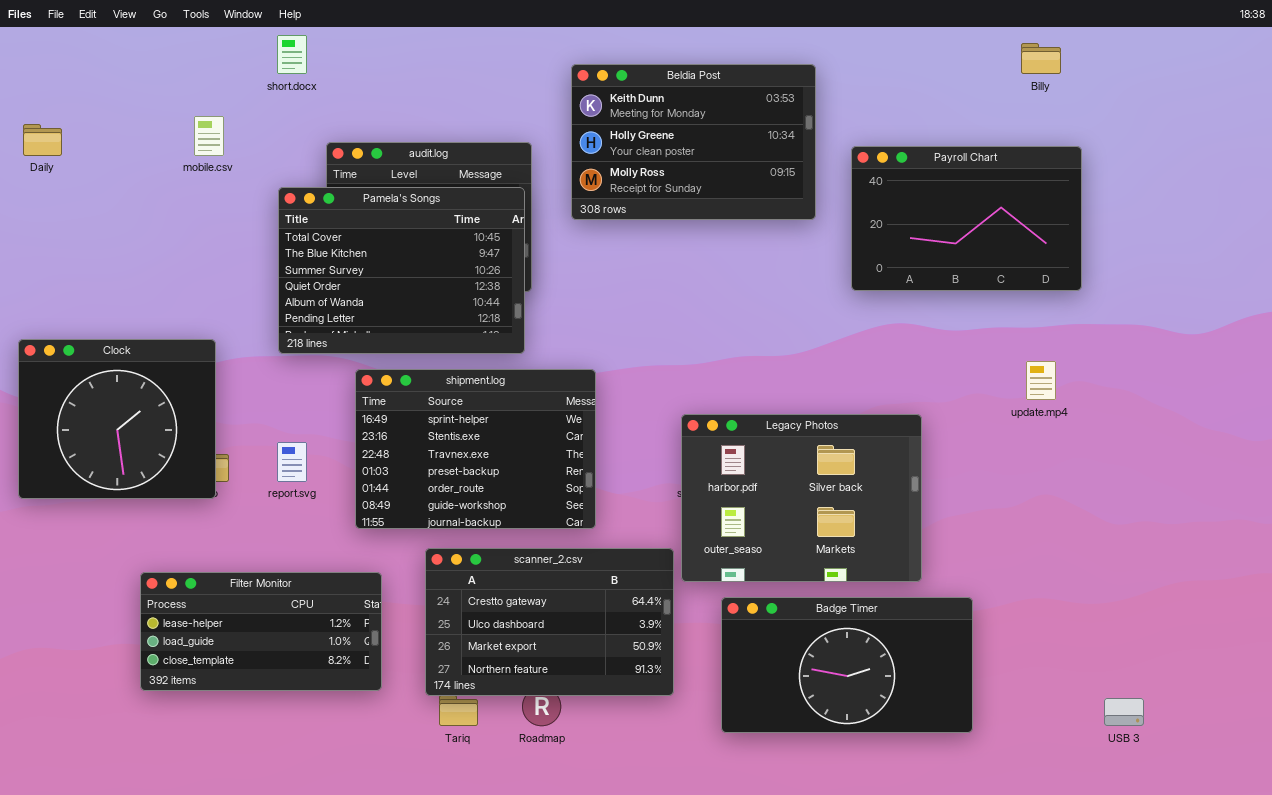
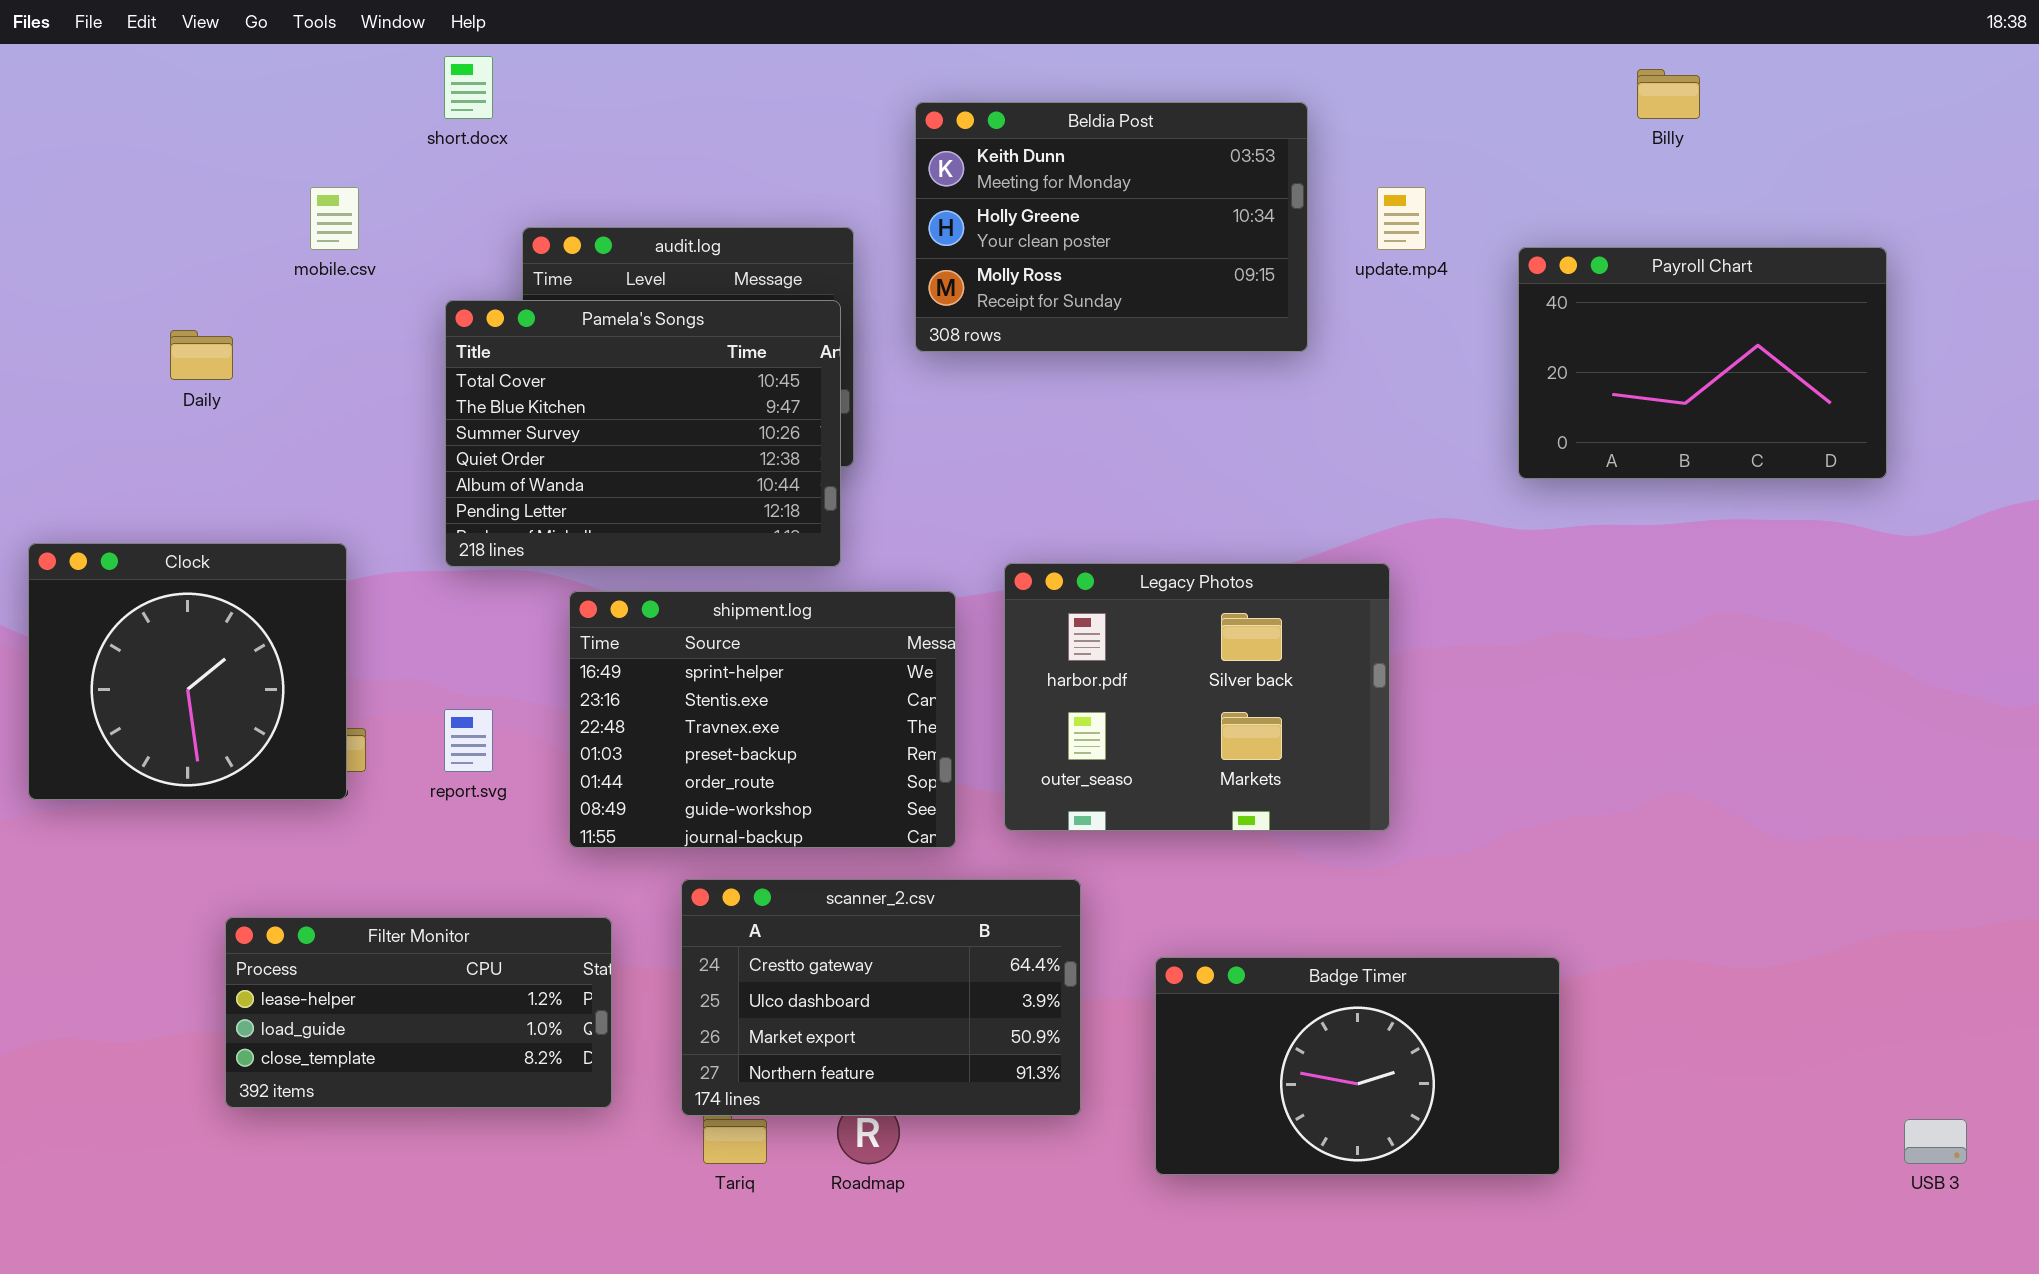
Daily: [23,124,62,156] -> [170,330,233,380], moved
Payroll Chart: [851,146,1082,291] -> [1518,247,1887,479], moved
update.mp4: [1026,361,1056,400] -> [1377,187,1426,250], moved
Legacy Photos: [681,414,922,582] -> [1004,563,1390,831], moved
USB 3: [1104,698,1144,726] -> [1904,1119,1967,1164], moved

